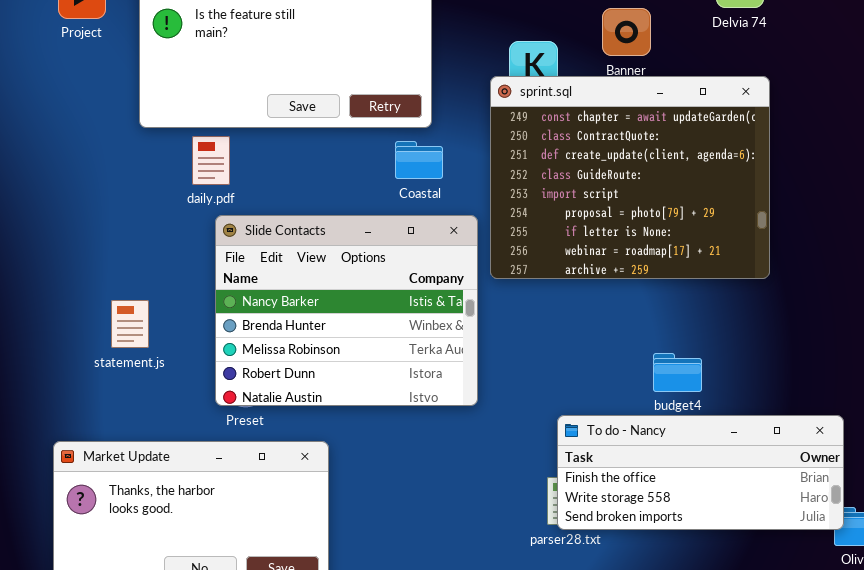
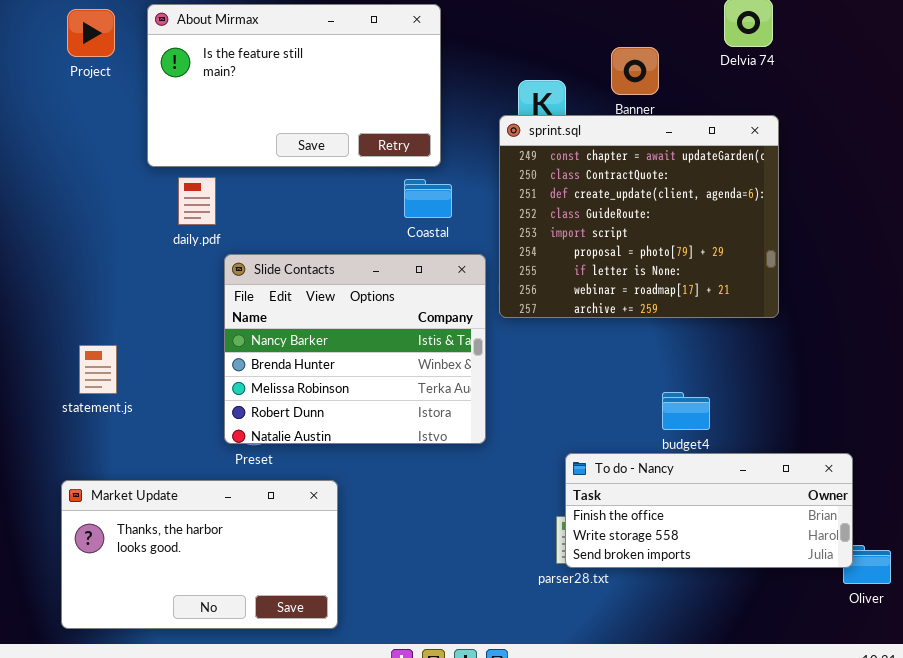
daily.pdf: [192,136,230,185] -> [178,177,216,225], moved
statement.js: [111,300,149,348] -> [79,345,117,394], moved

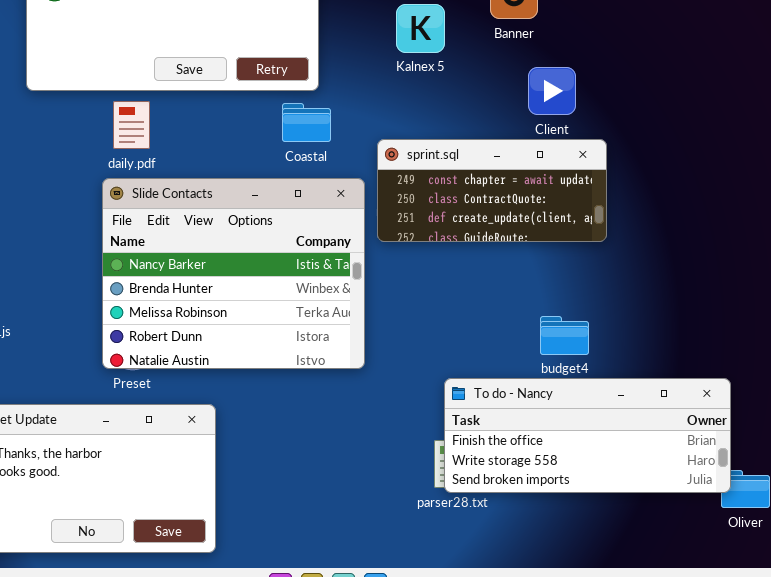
sprint.sql: [499,115,779,318] -> [377,139,607,242], resized
daily.pdf: [178,177,216,225] -> [113,101,150,149], moved

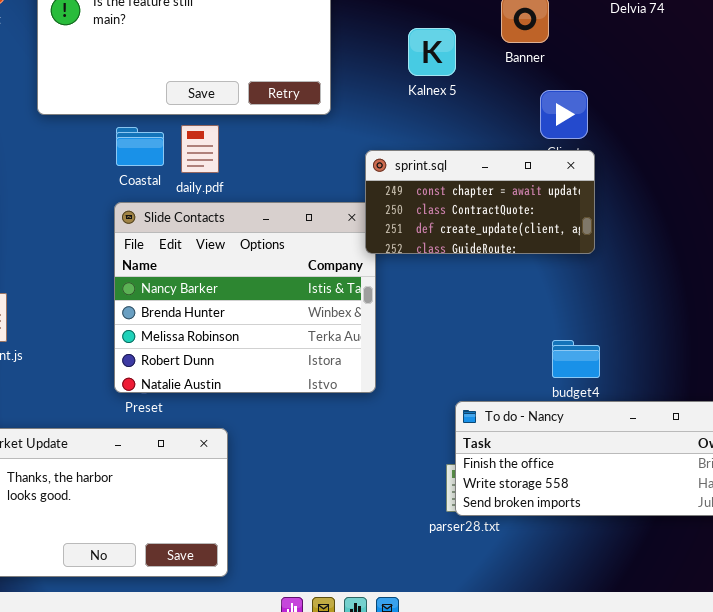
daily.pdf: [113,101,150,149] -> [181,125,219,173], moved
Coastal: [282,103,331,142] -> [116,127,164,166], moved
sprint.sql: [377,139,607,242] -> [365,150,595,254], moved

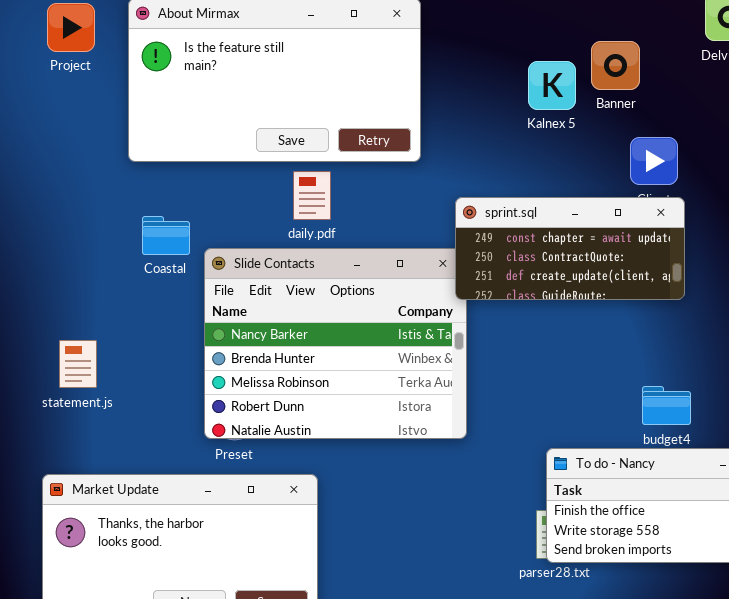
Kalnex 5: [408,28,456,76] -> [528,61,576,110], moved
daily.pdf: [181,125,219,173] -> [293,171,331,220], moved
Coastal: [116,127,164,166] -> [142,216,190,255], moved

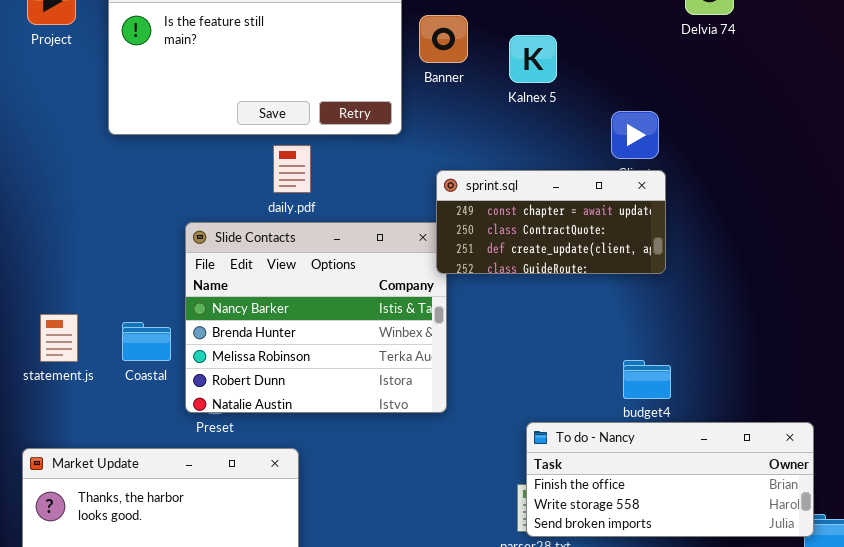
Banner: [591,41,640,90] -> [419,15,468,63], moved
Coastal: [142,216,190,255] -> [122,322,171,361], moved

